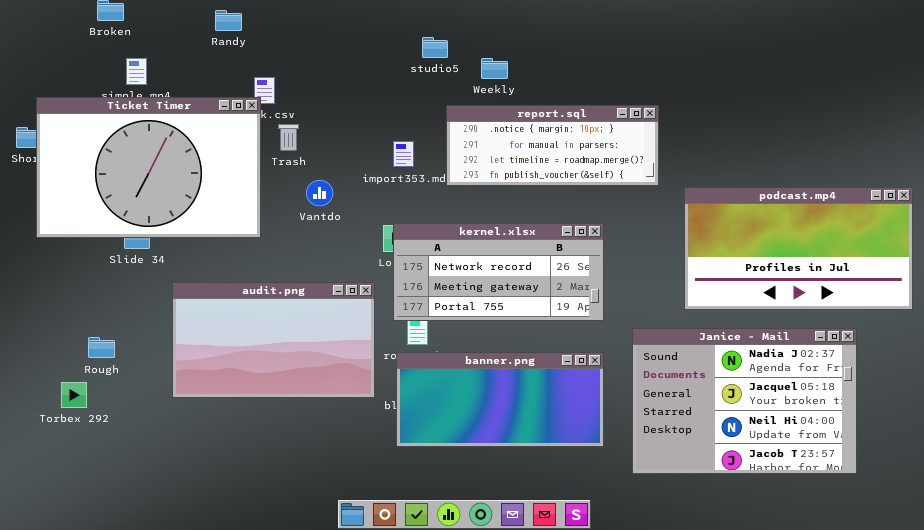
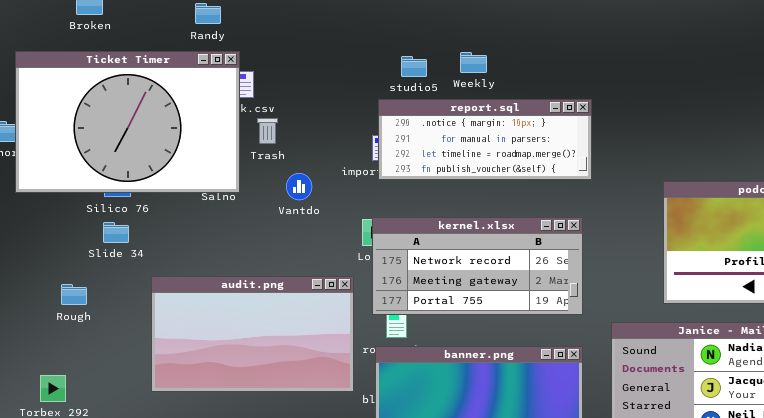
studio5: [422,37,448,58] -> [401,56,427,77], moved
Ticket Timer: [36,97,261,238] -> [15,51,240,193], moved
report.sql: [446,105,659,186] -> [378,99,592,180], moved
Rough: [88,337,115,358] -> [61,284,87,305], moved

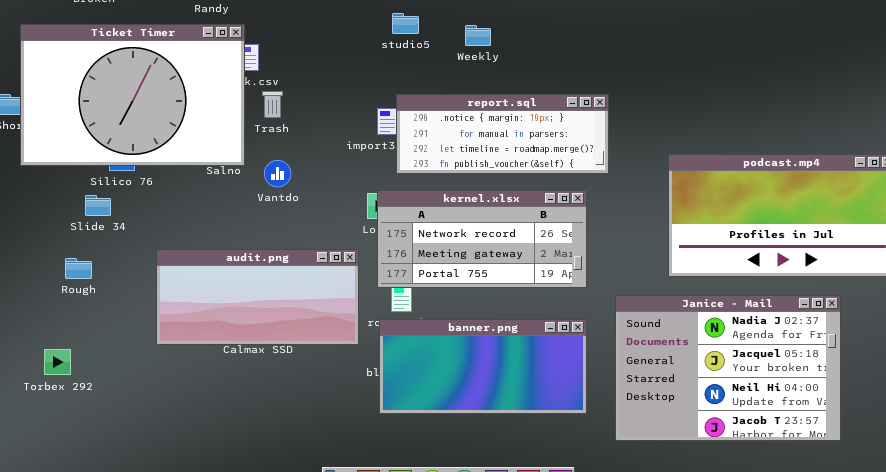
studio5: [401,56,427,77] -> [392,13,419,34], moved
report.sql: [378,99,592,180] -> [396,94,609,174], moved
Vantdo: [286,173,312,200] -> [264,160,291,187], moved
Slide 34: [103,222,129,243] -> [85,195,111,216], moved
audit.png: [151,276,354,392] -> [156,249,359,345], resized

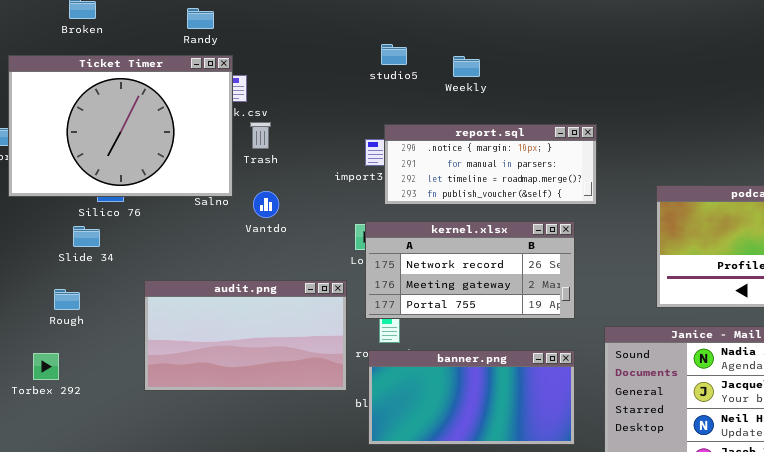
audit.png: [156,249,359,345] -> [144,280,347,391], resized
Torbex 292: [44,349,71,375] -> [33,353,59,380], moved

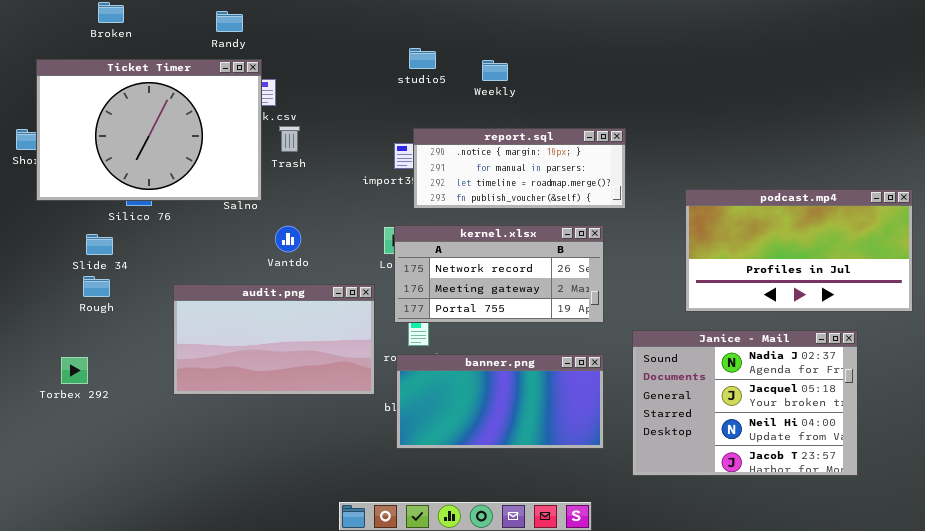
Vantdo: [253,191,279,218] -> [275,226,301,252], moved
Slide 34: [73,226,100,247] -> [86,234,113,255], moved
Rough: [54,289,80,310] -> [83,276,110,297], moved

